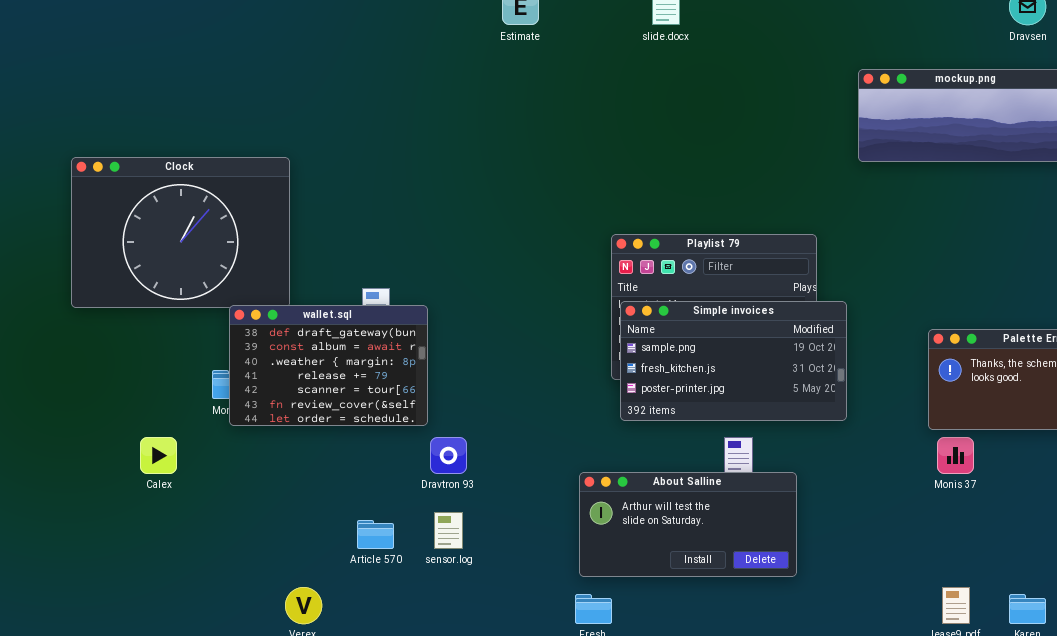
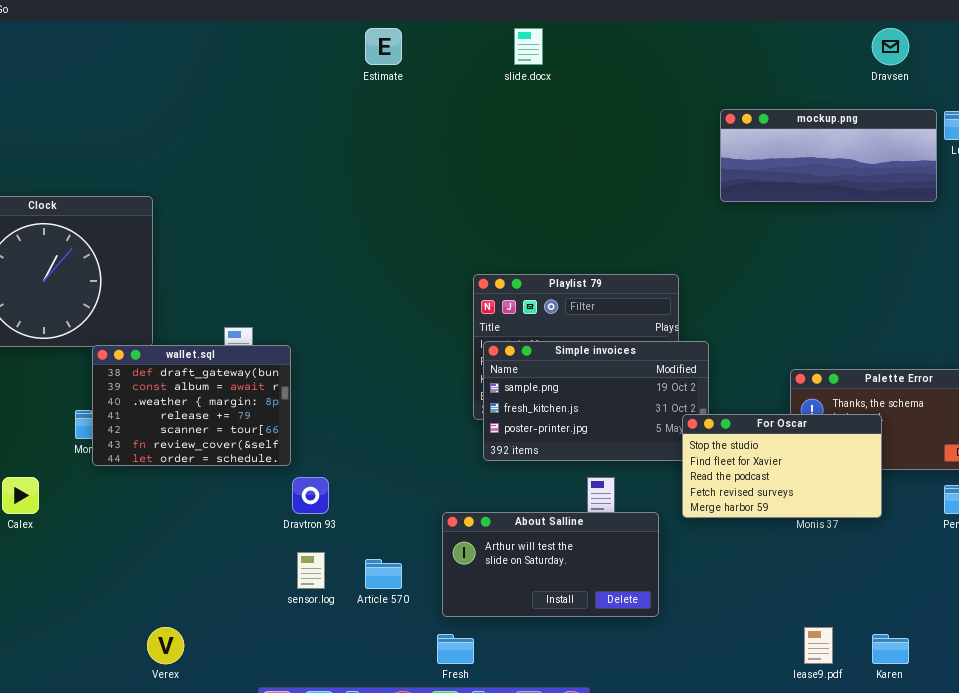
For Oscar: none -> [682,414,882,518], opened
Article 570: [357,520,394,549] -> [365,559,402,589], moved

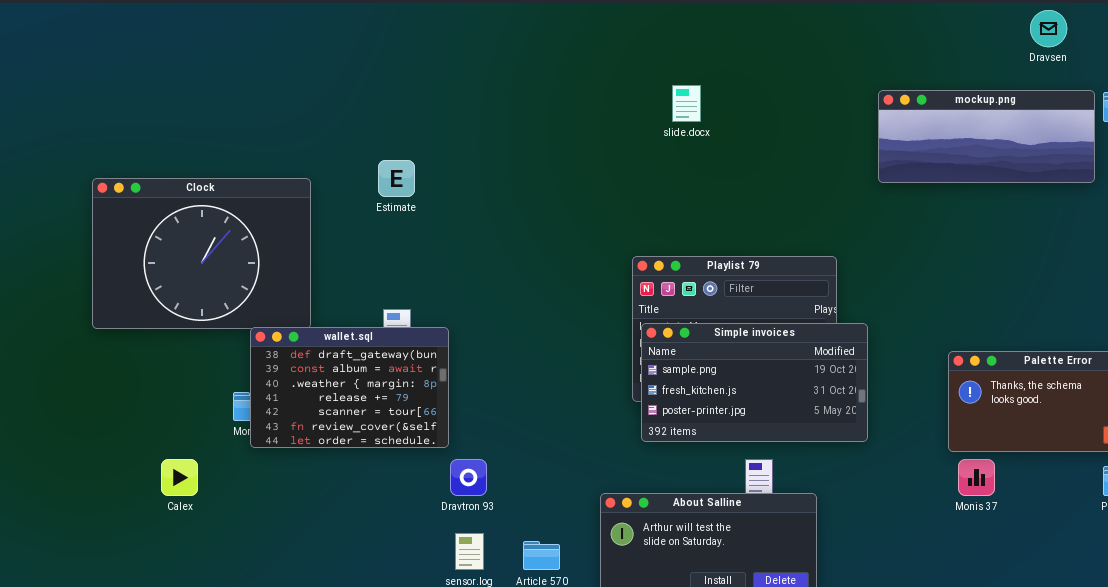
Estimate: [365,28,402,65] -> [378,160,415,197], moved
slide.docx: [514,28,543,65] -> [672,85,701,122], moved
For Oscar: [682,414,882,518] -> none, closed

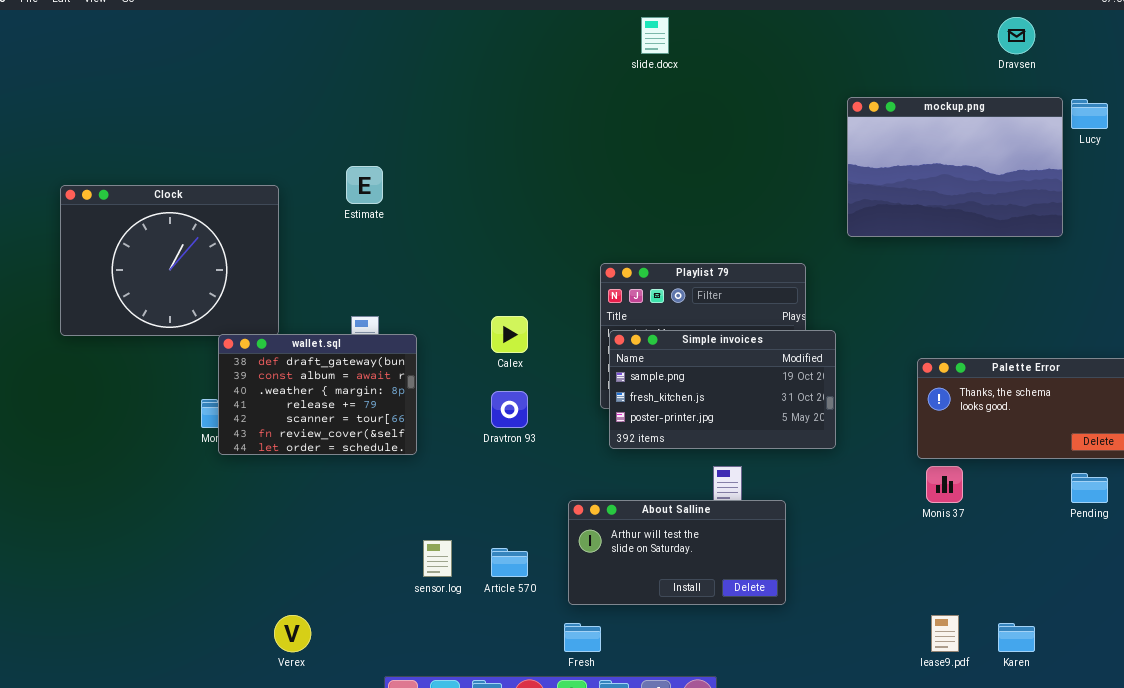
slide.docx: [672,85,701,122] -> [641,17,669,54], moved
mockup.png: [878,90,1095,183] -> [847,97,1063,237], resized
Calex: [161,459,198,496] -> [491,316,528,353], moved
Dravtron 93: [450,459,487,496] -> [491,391,528,428], moved

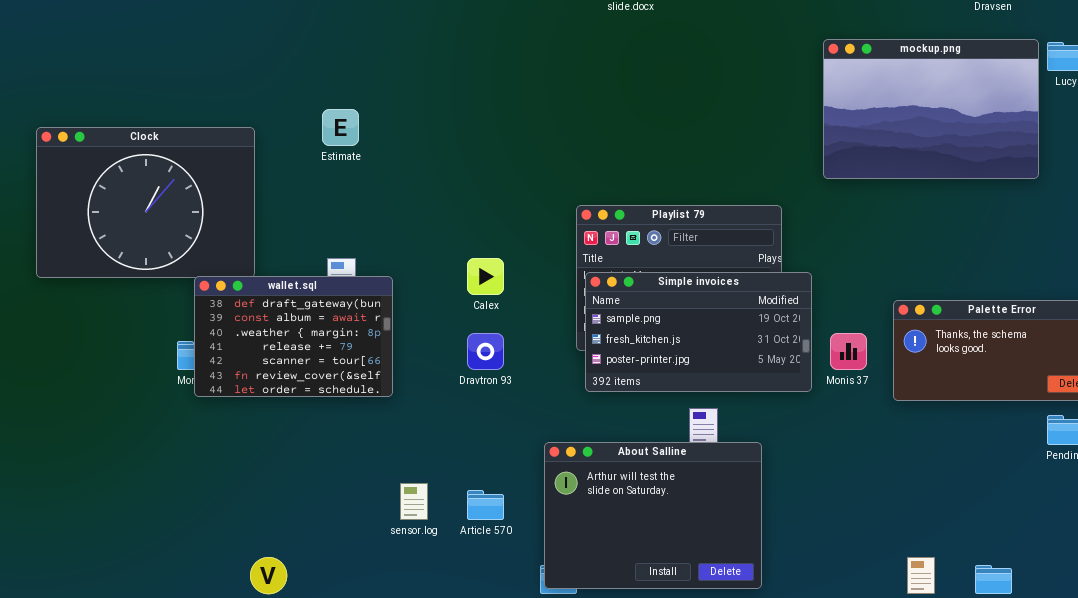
Monis 37: [926,466,963,503] -> [830,333,867,370], moved
About Salline: [568,500,786,605] -> [544,442,762,589], resized

